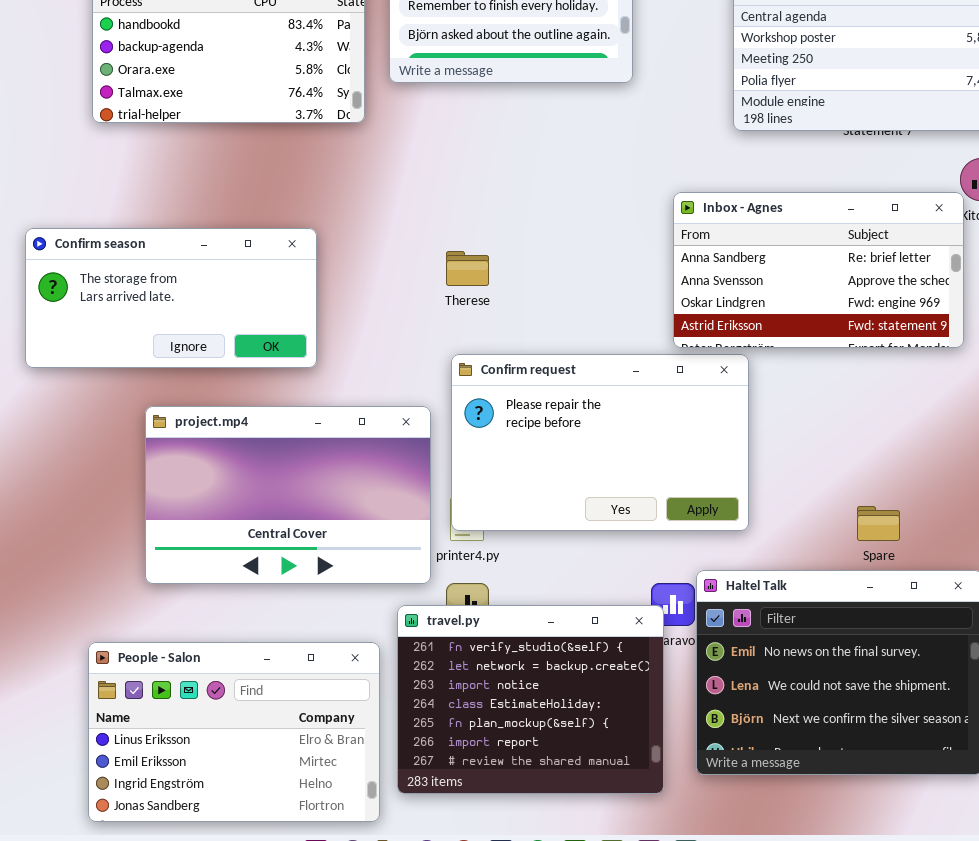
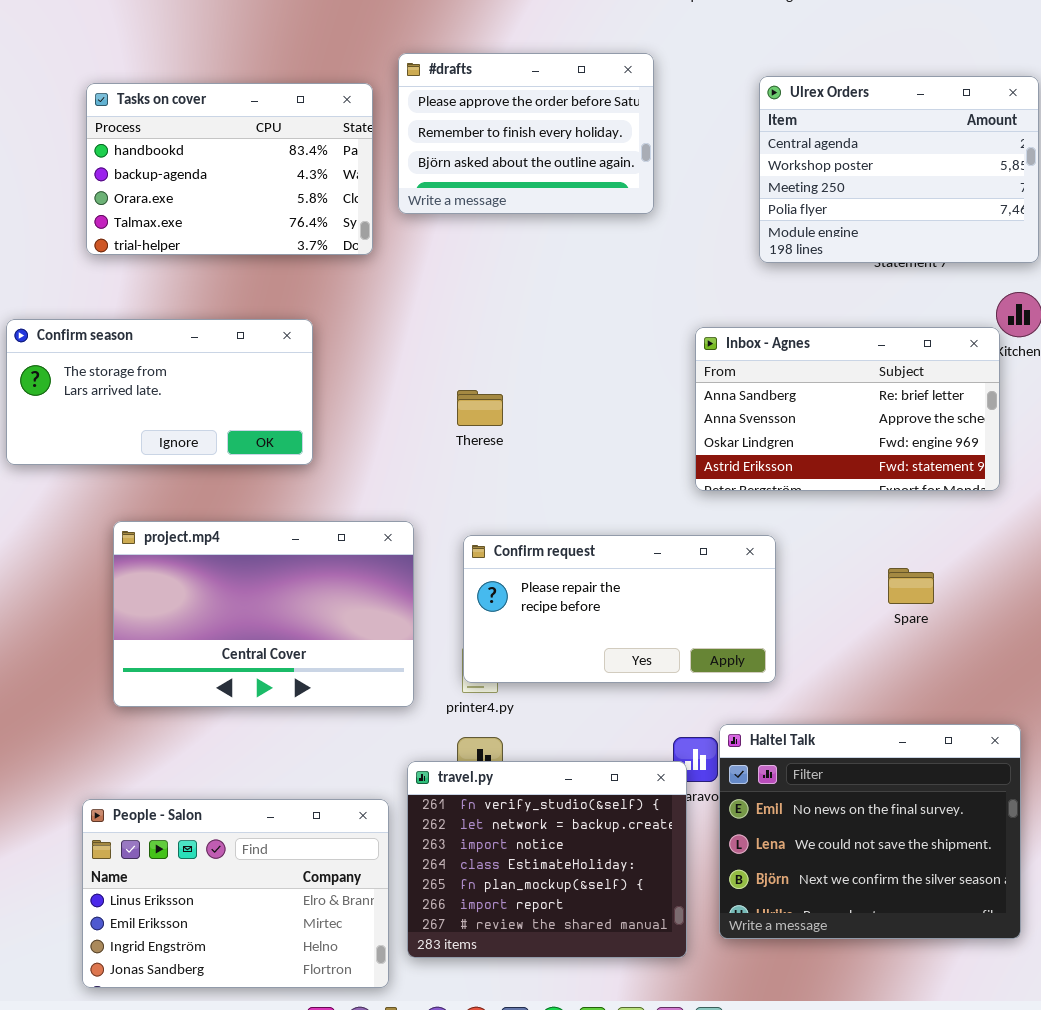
Confirm season: [25,228,317,368] -> [6,319,313,465], moved
Confirm request: [451,354,749,531] -> [463,535,776,683], resized
project.mp4: [145,406,431,584] -> [113,521,414,707], moved
Spare: [857,506,900,541] -> [888,568,934,604], moved

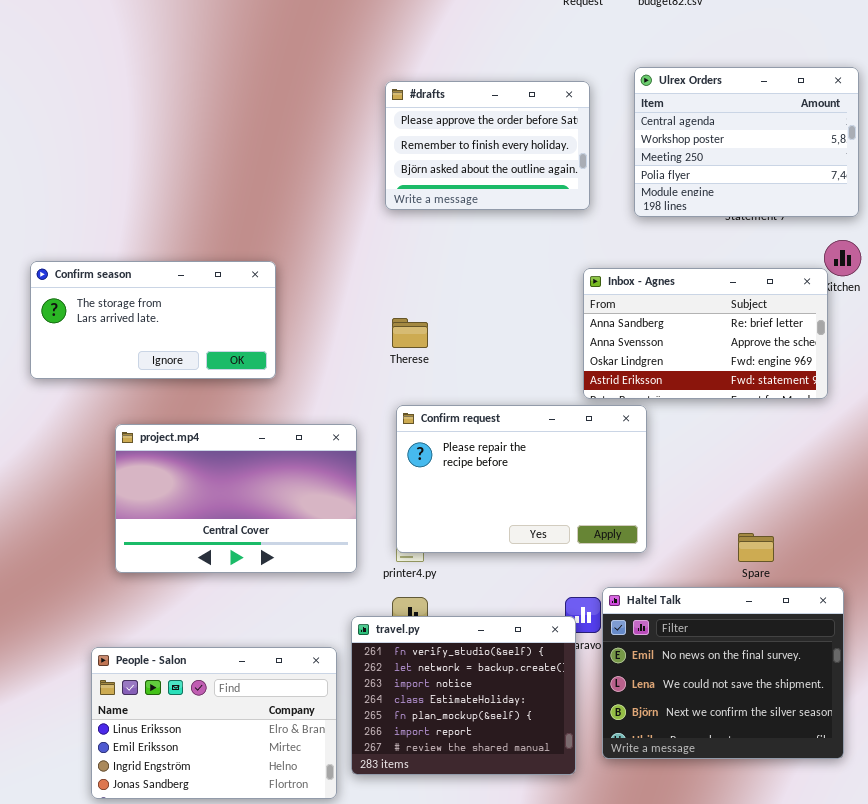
#drafts: [398,53,654,214] -> [385,81,590,210], moved
Tasks on cover: [86,83,373,255] -> none, closed
Confirm request: [463,535,776,683] -> [396,405,647,553], resized
Spare: [888,568,934,604] -> [738,533,774,562], moved

